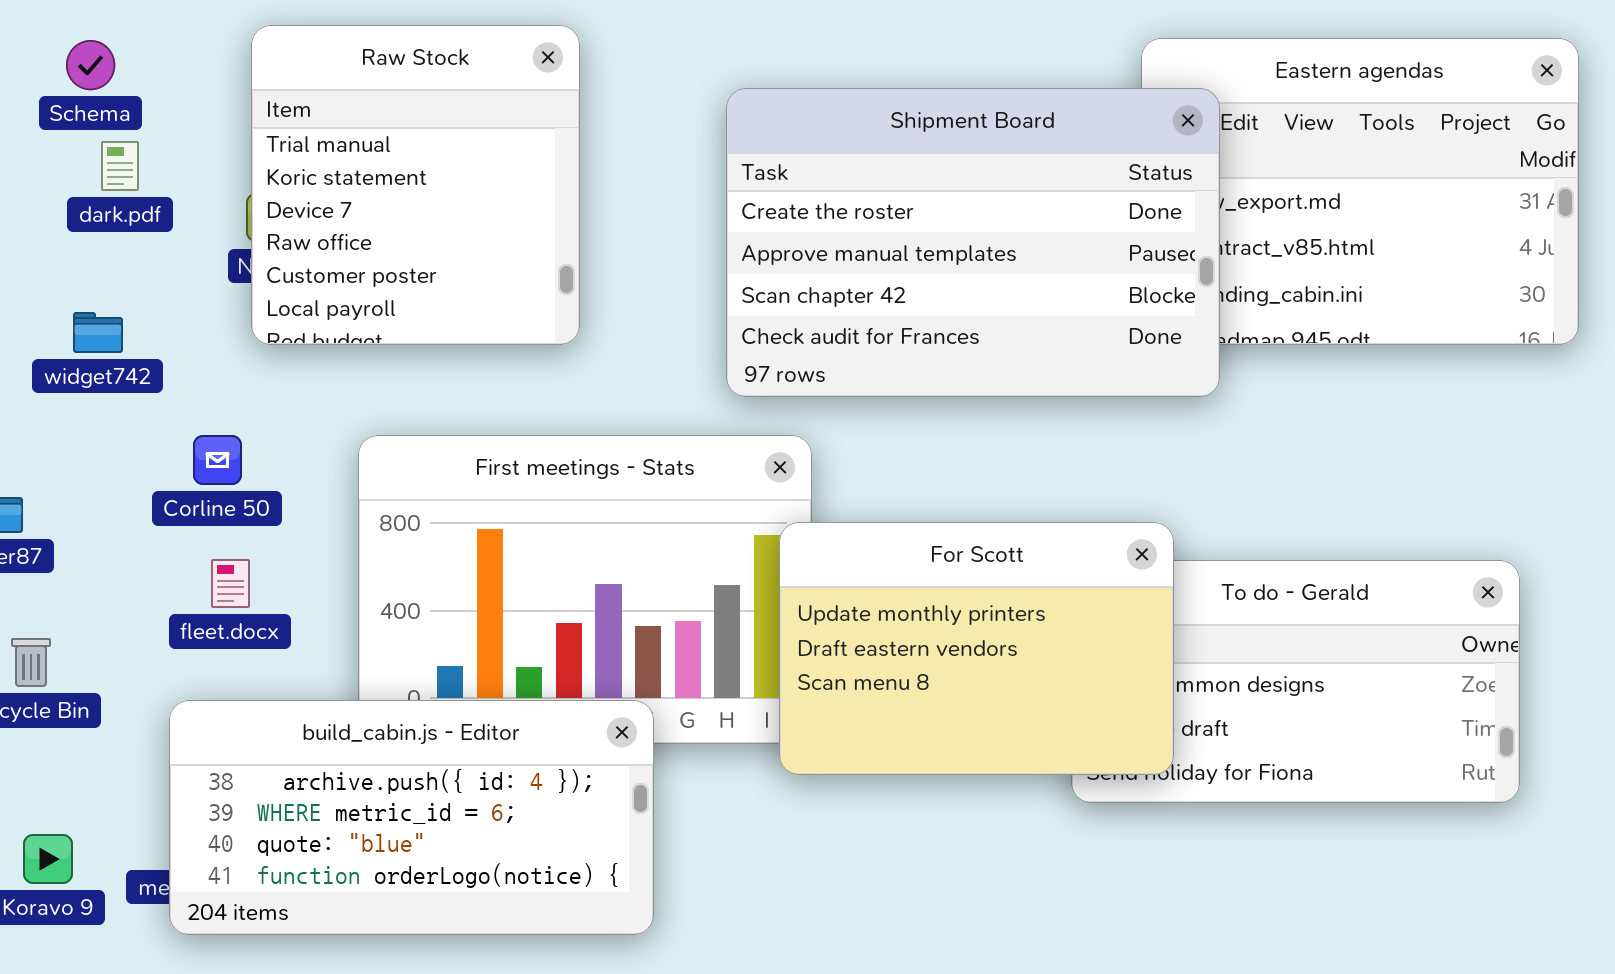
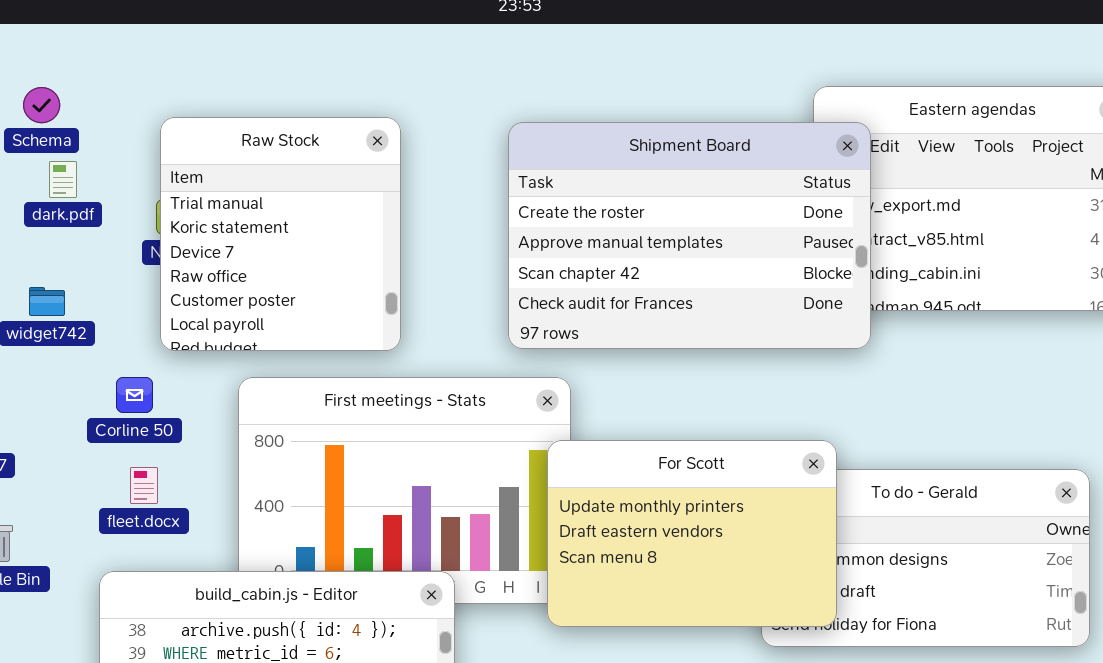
Raw Stock: [251,25,580,345] -> [160,117,401,351], moved

